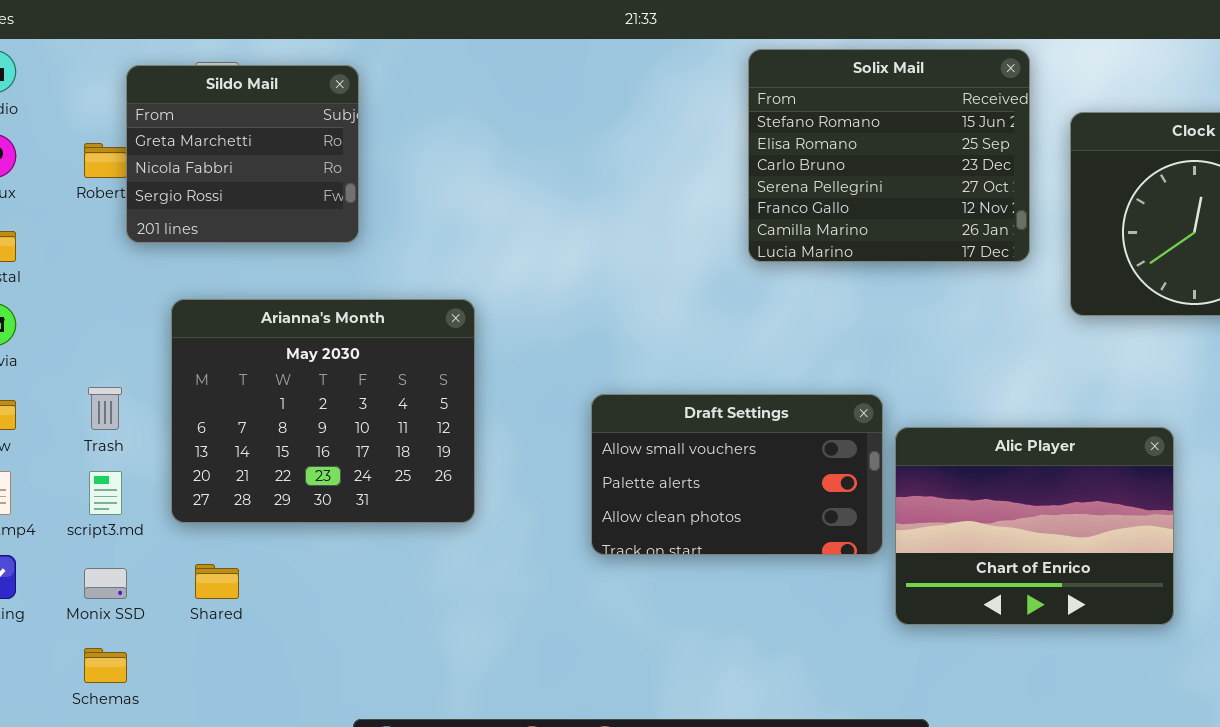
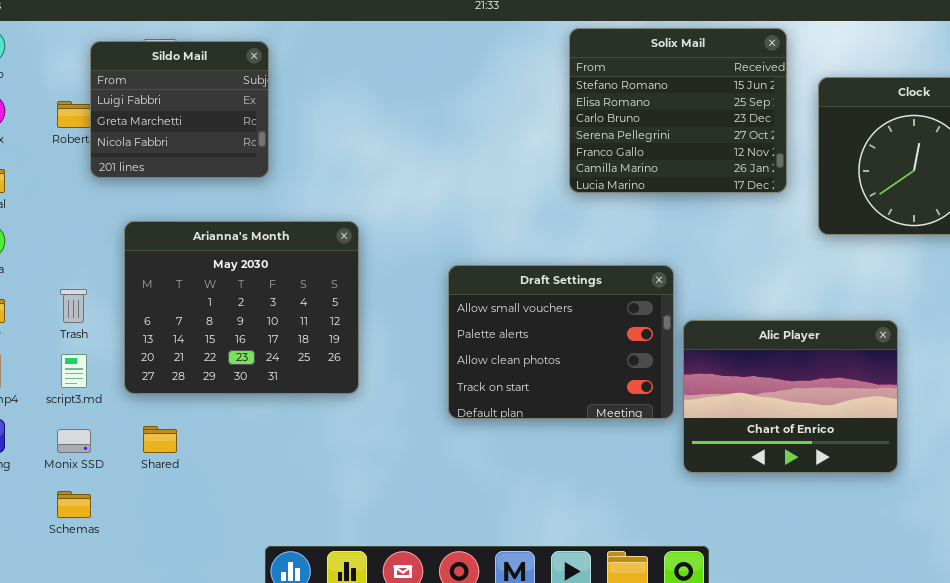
Sildo Mail: [126,65,359,243] -> [90,41,269,178], scrolled up 1 row
Draft Settings: [591,394,883,555] -> [448,265,674,419], resized

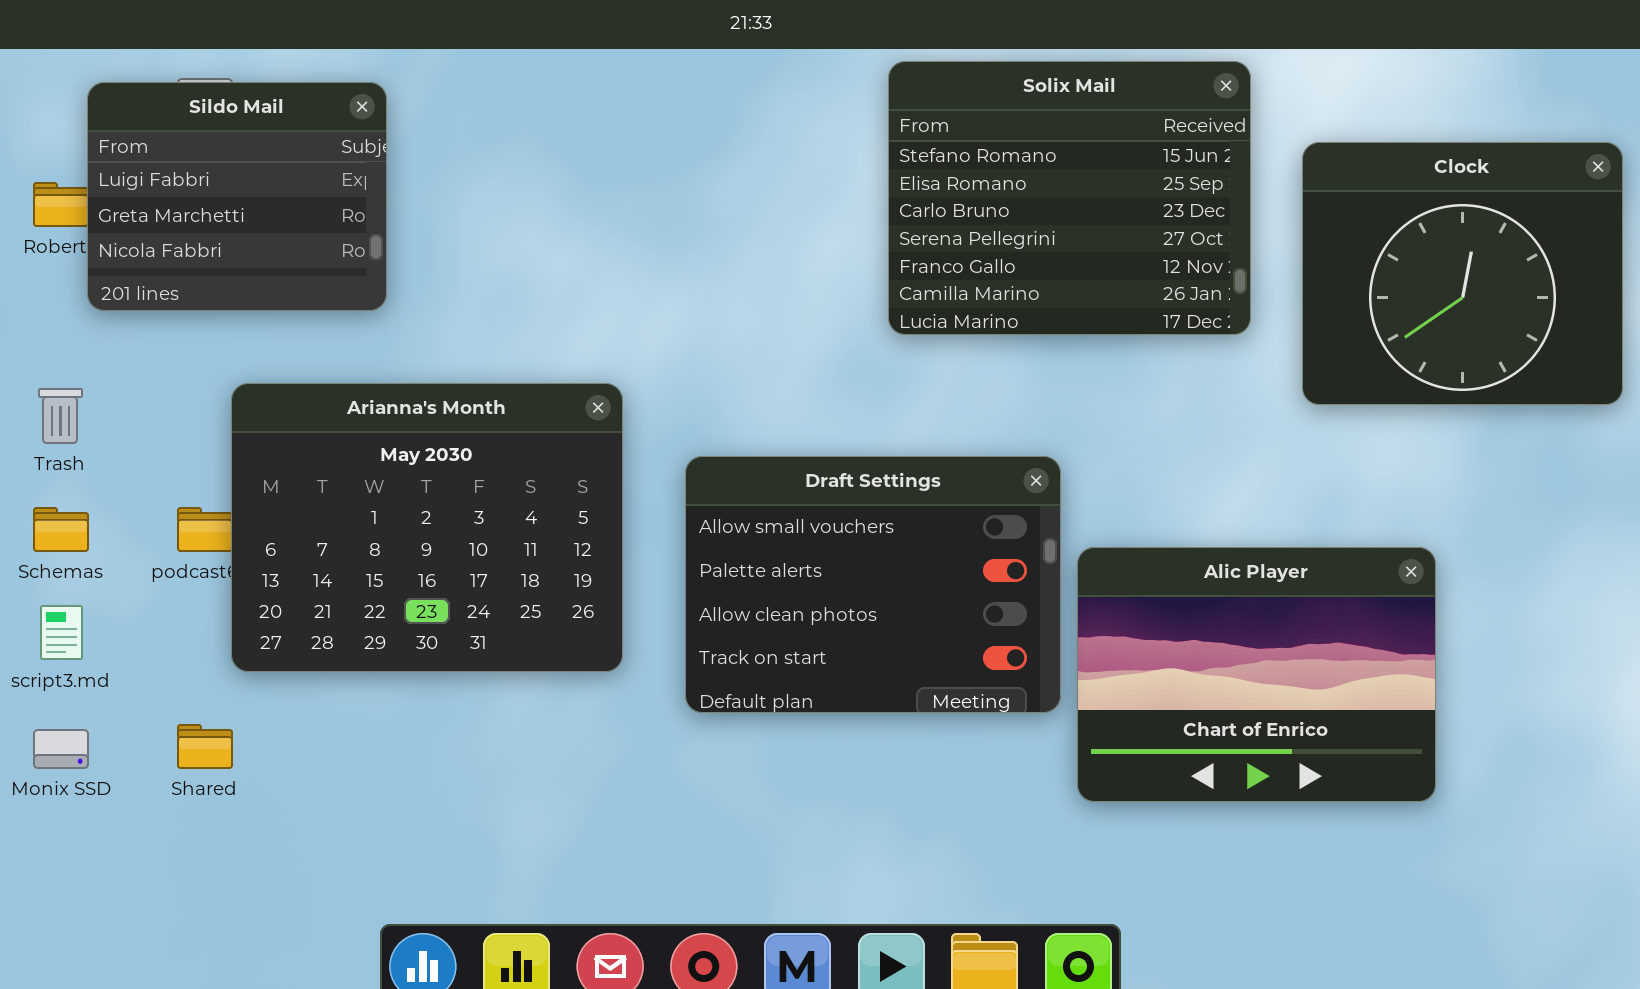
Arianna's Month: [124,221,359,394] -> [231,383,623,672], moved
Trash: [60,289,87,323] -> [38,388,83,444], moved
Schemas: [57,491,91,518] -> [33,507,89,552], moved

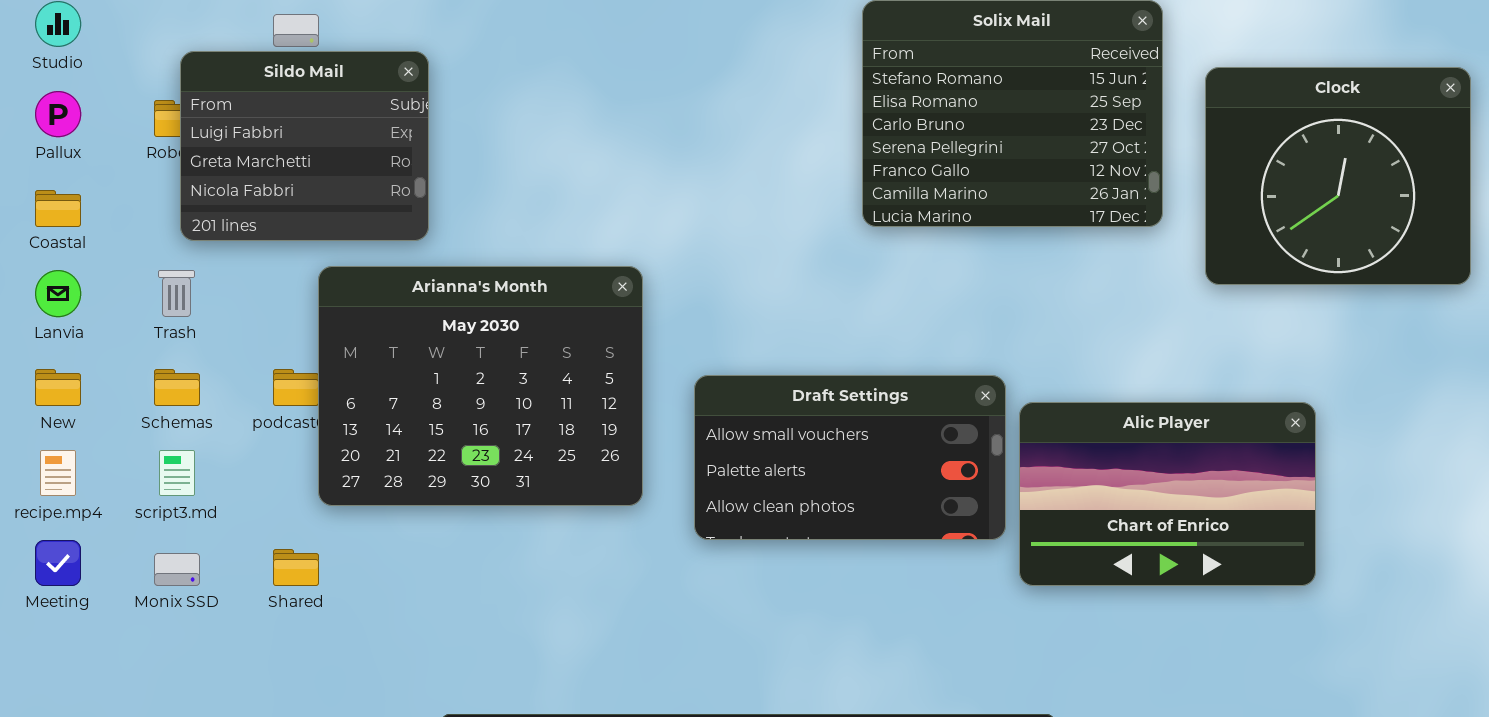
Sildo Mail: [87,82,387,311] -> [180,51,429,241], moved
Draft Settings: [685,456,1061,713] -> [694,375,1006,540], resized
Alic Player: [1077,547,1436,802] -> [1019,402,1316,586], resized

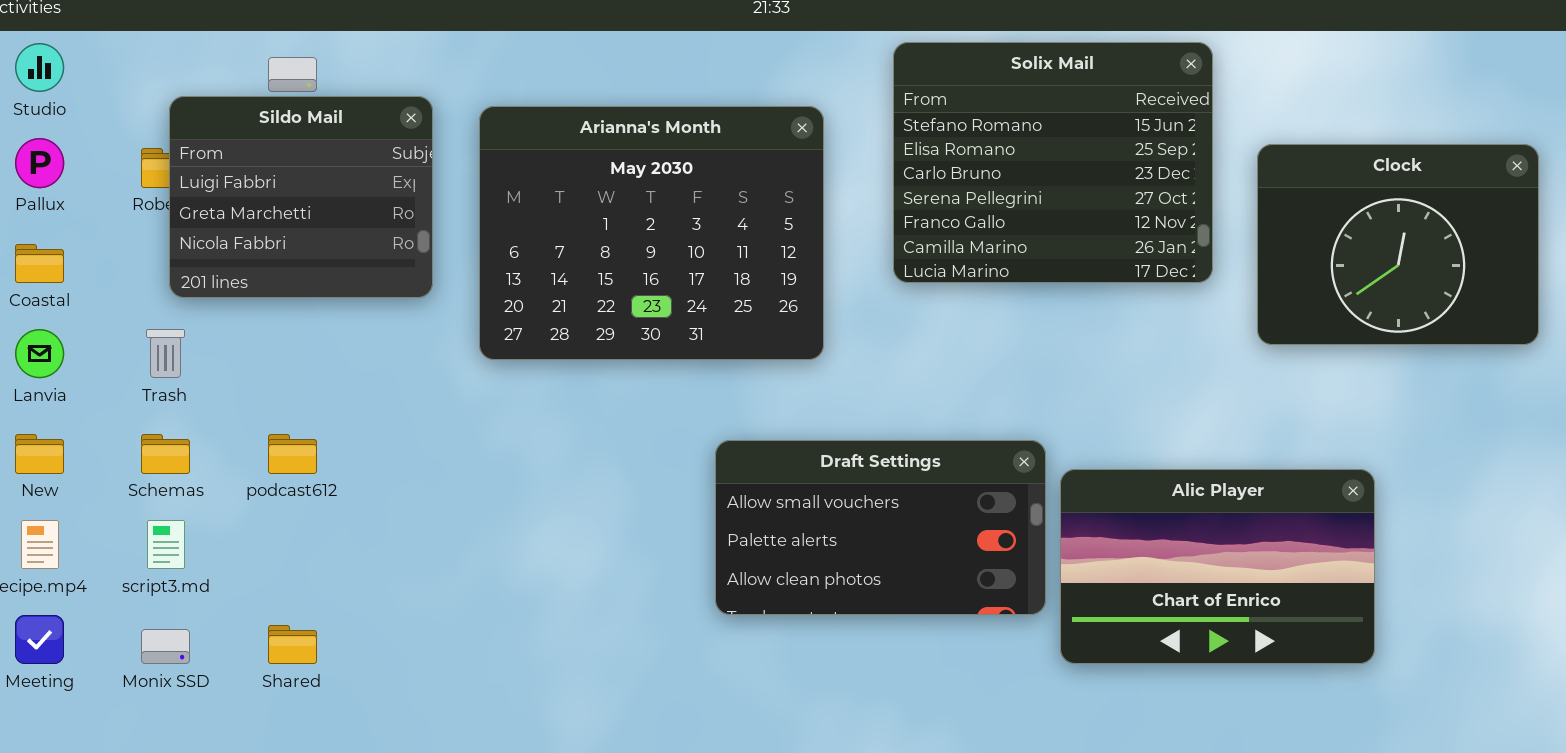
Clock: [1205,67,1471,285] -> [1257,144,1539,345], resized
Arianna's Month: [318,266,643,506] -> [479,106,824,360], moved

